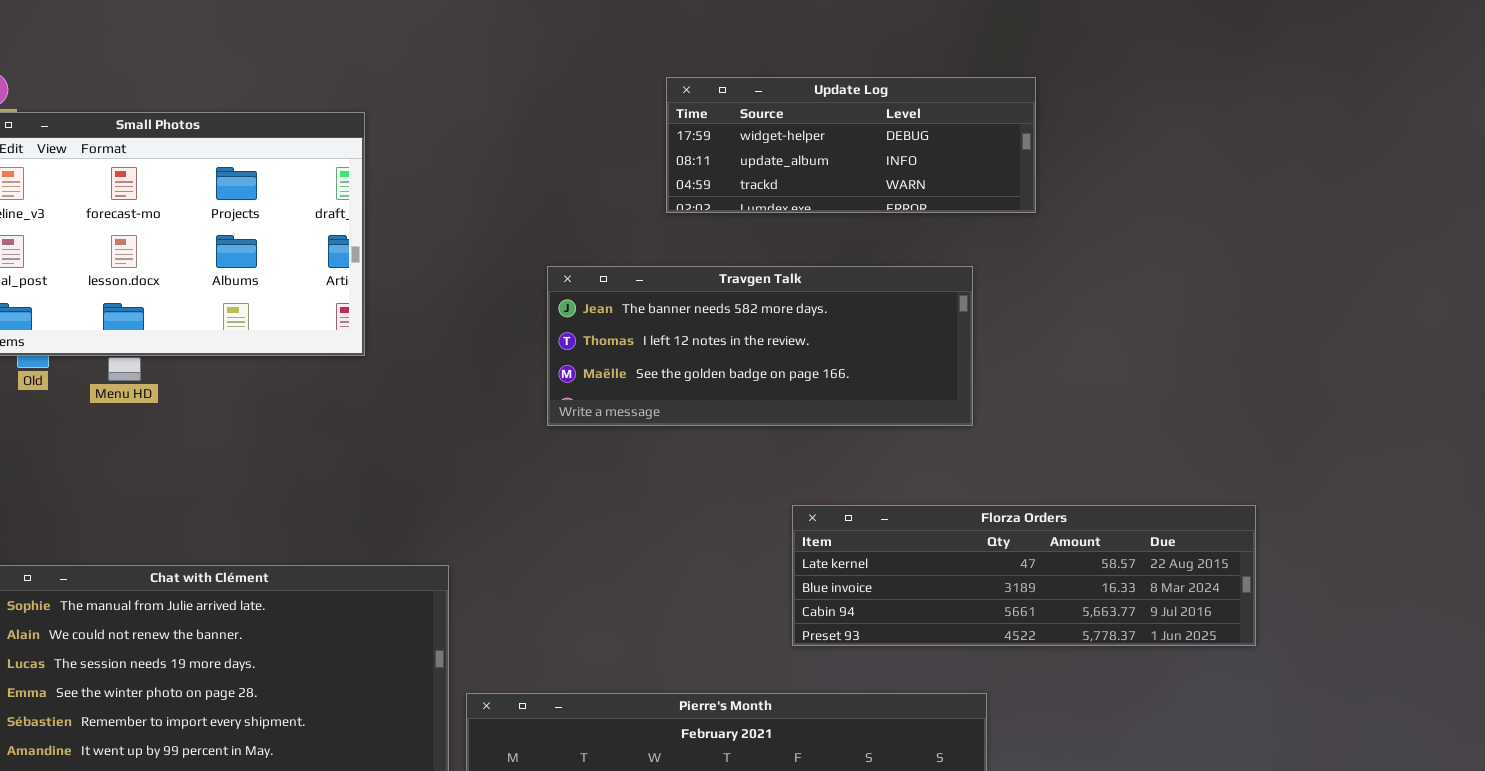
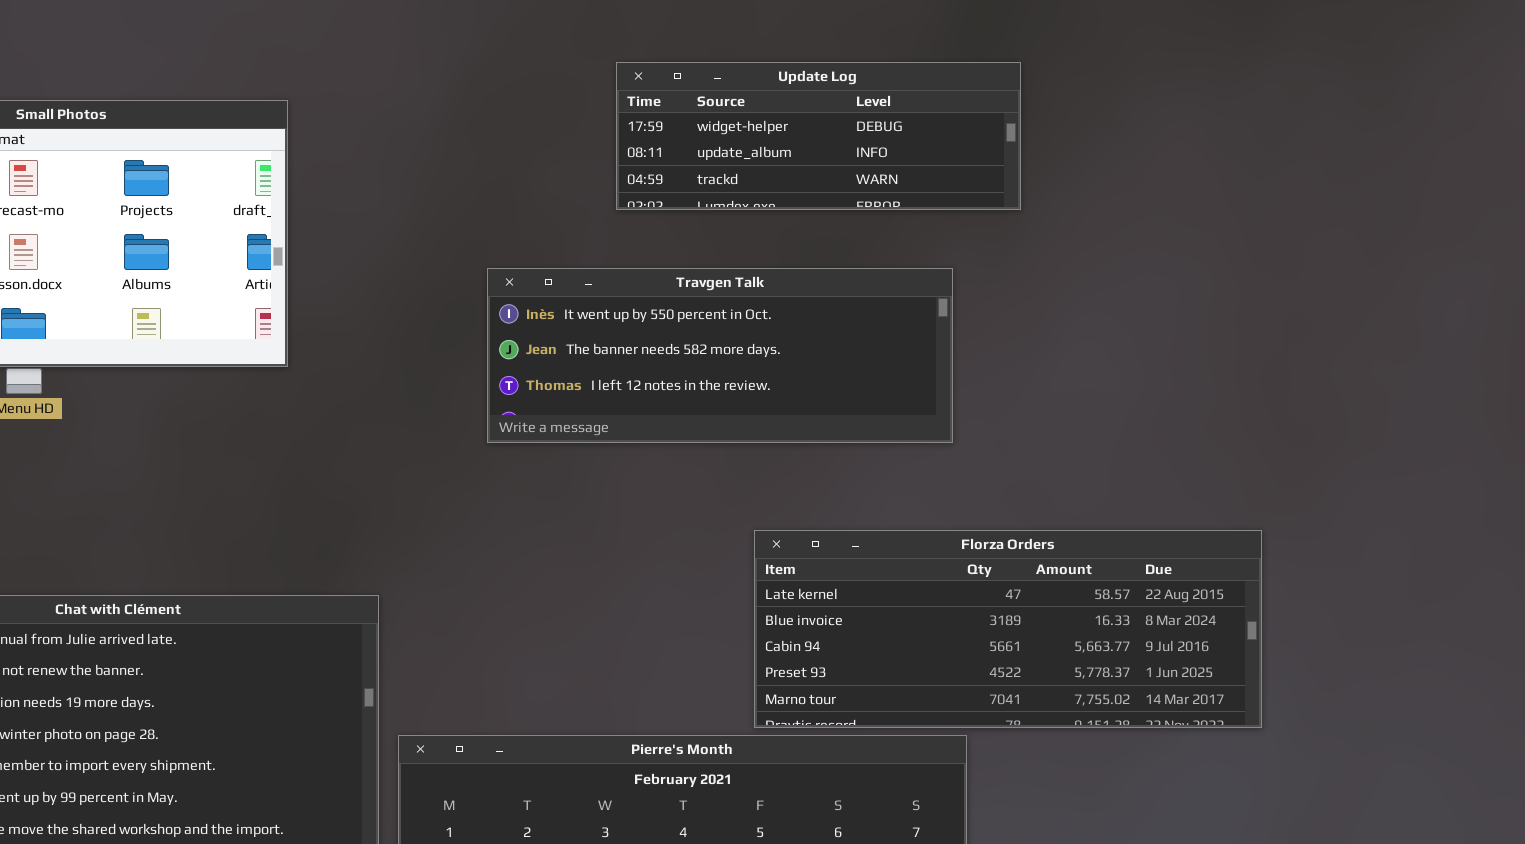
Travgen Talk: [547,266,973,426] -> [487,268,953,443], scrolled up 1 row
Florza Orders: [792,505,1256,646] -> [754,530,1262,728], resized

